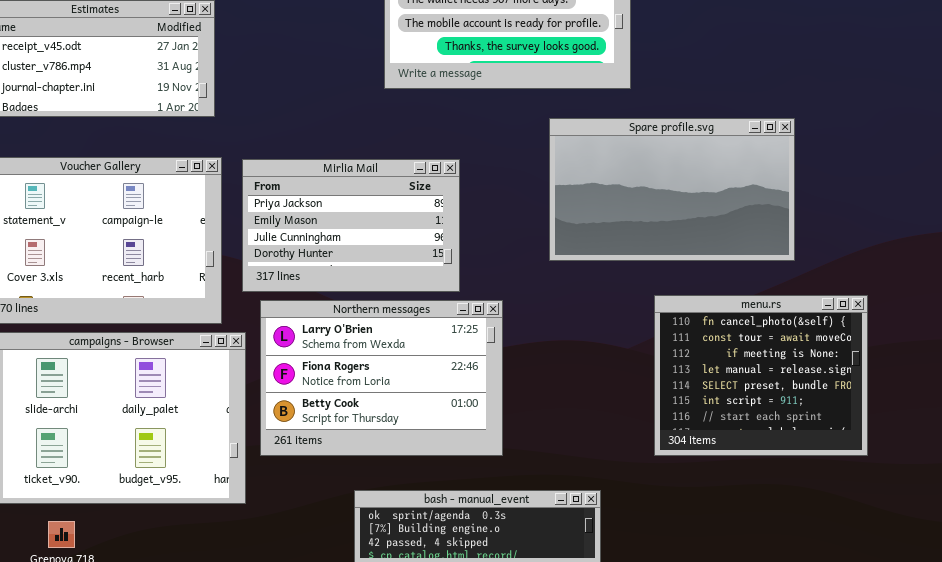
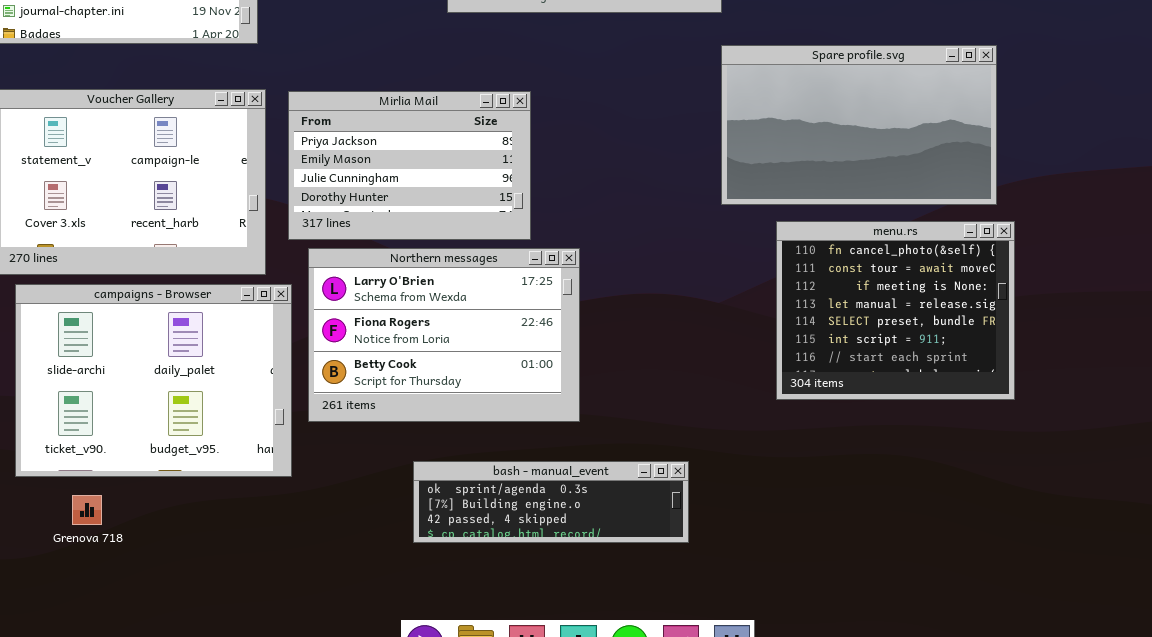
Spare profile.svg: [549,118,795,261] -> [721,45,997,205], moved
menu.rs: [654,295,868,456] -> [776,221,1015,400], moved

